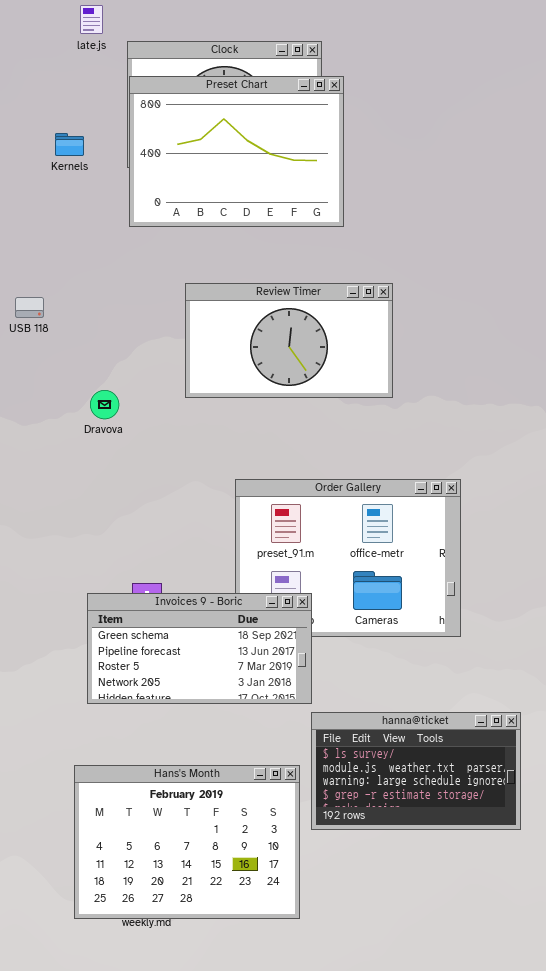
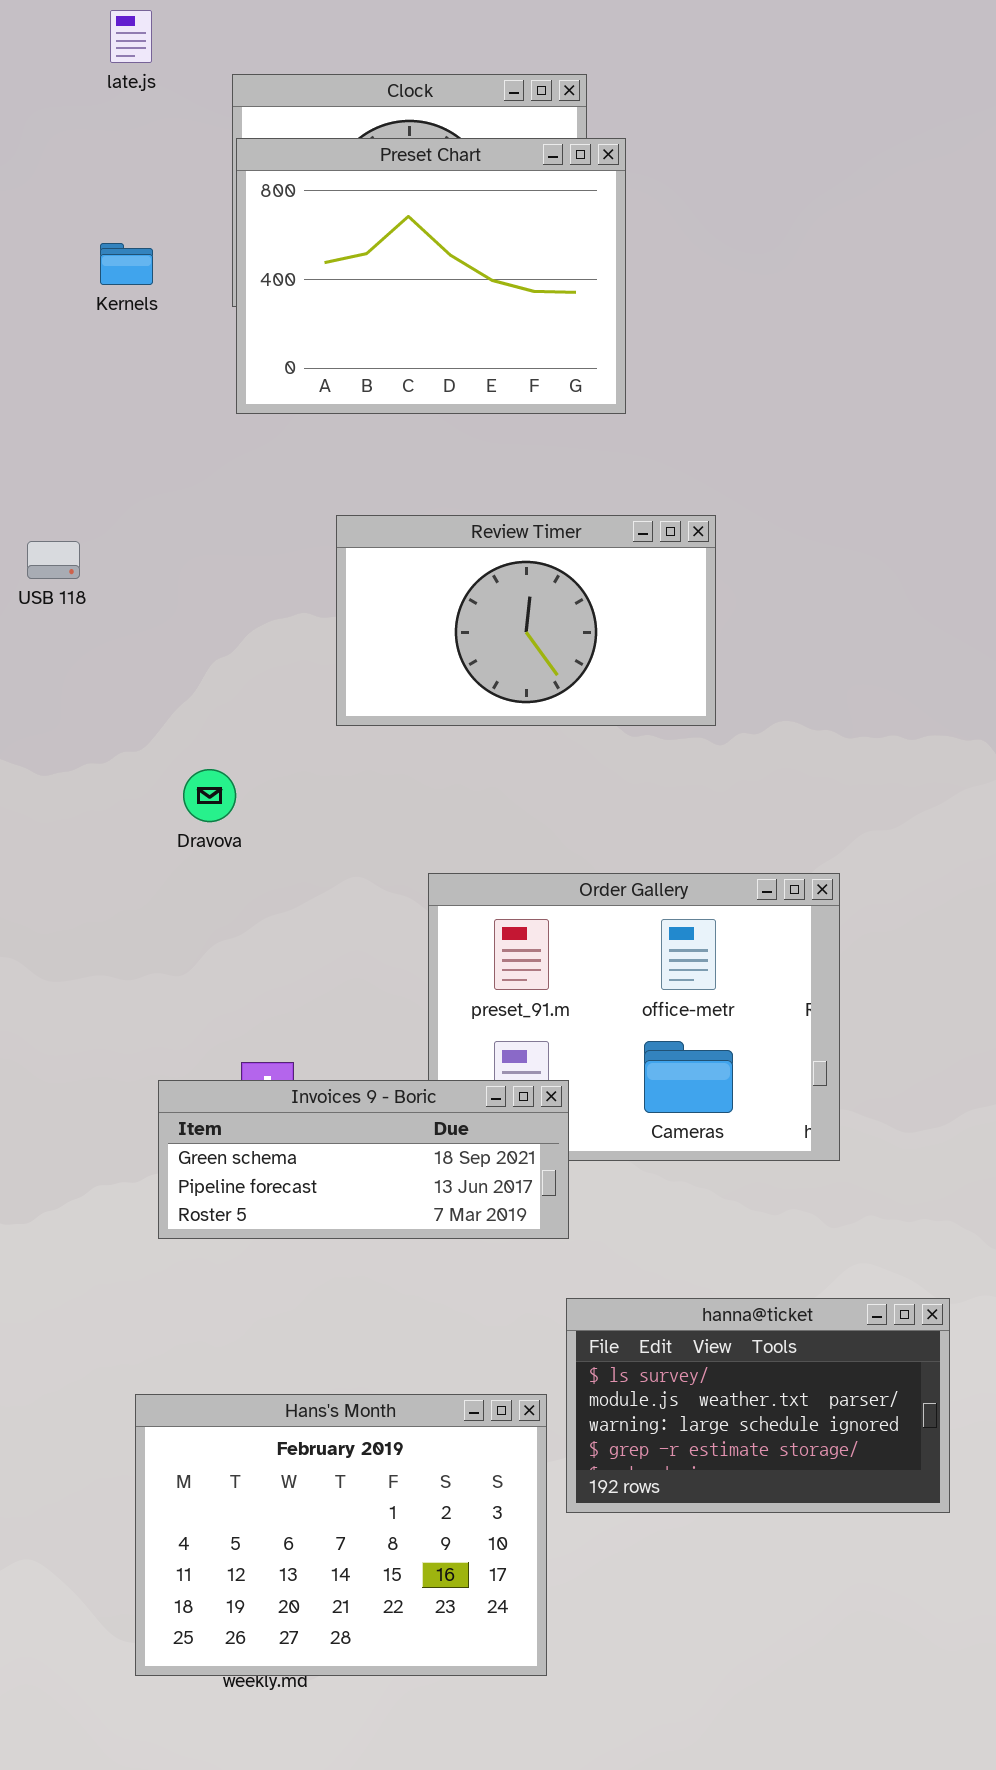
late.js: [80,5,103,34] -> [110,10,152,63], moved
Dravova: [90,390,119,419] -> [183,769,236,822], moved
Invoices 9 - Boric: [87,593,312,704] -> [158,1080,569,1239], resized

